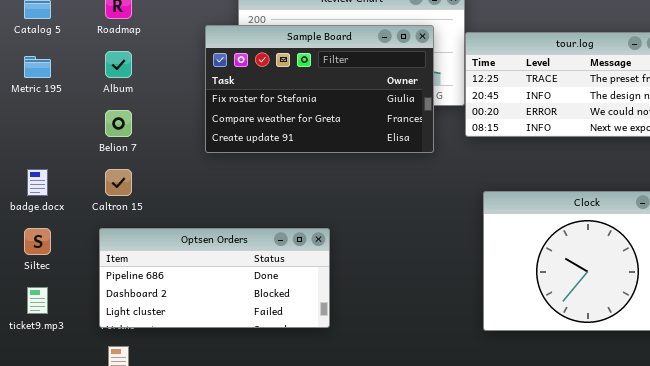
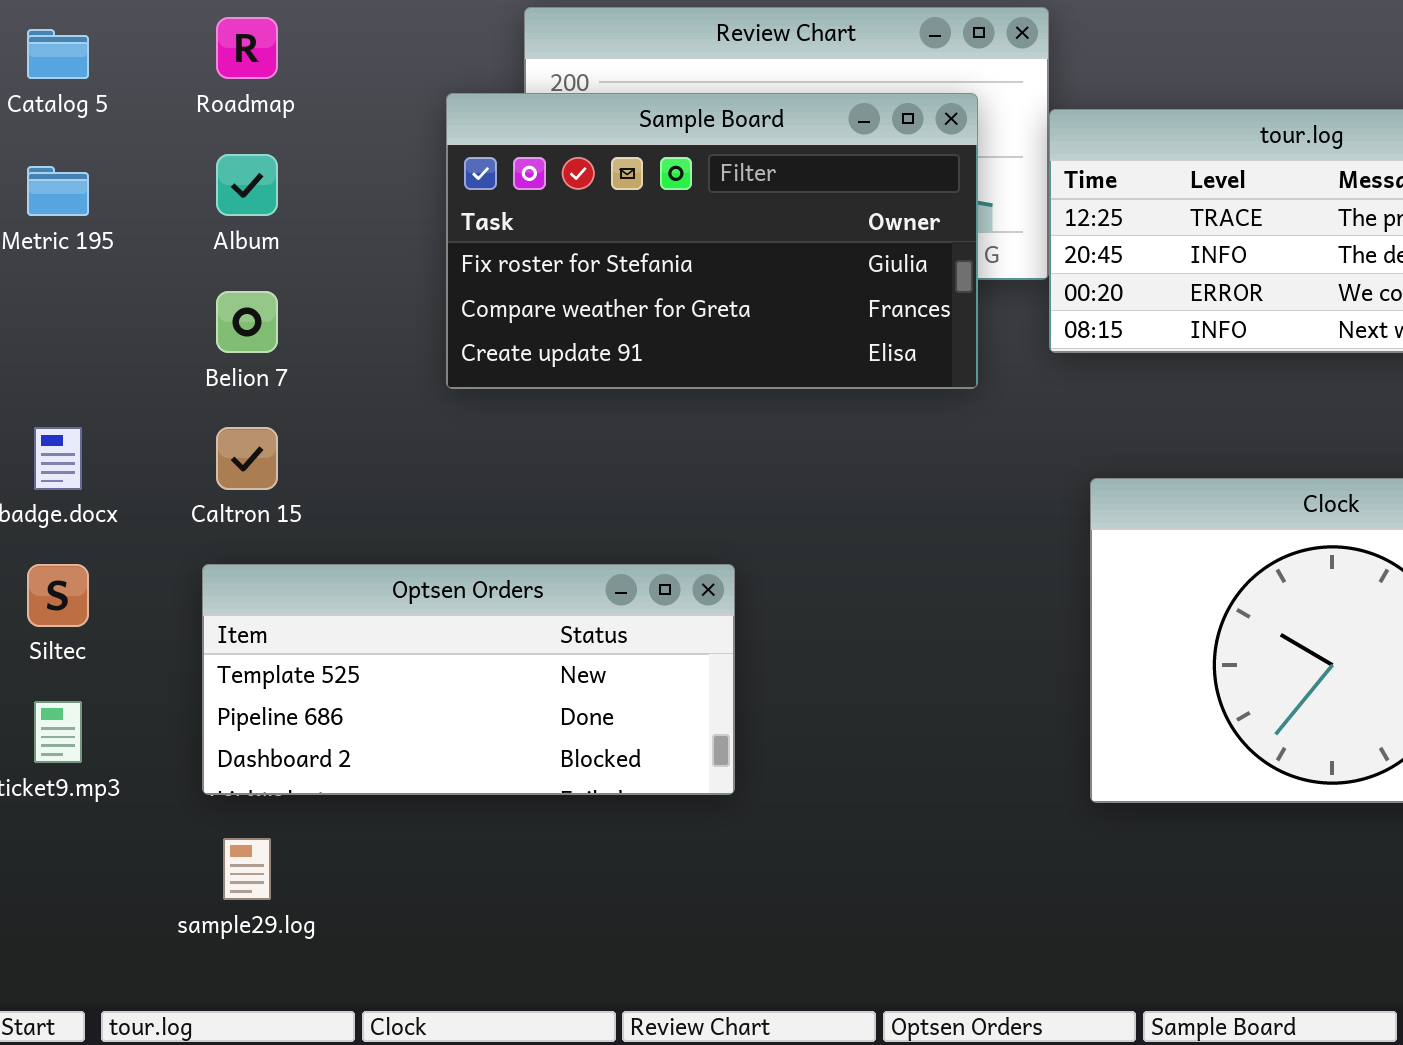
Optsen Orders: [99,228,330,328] -> [202,564,735,795], scrolled up 1 row

